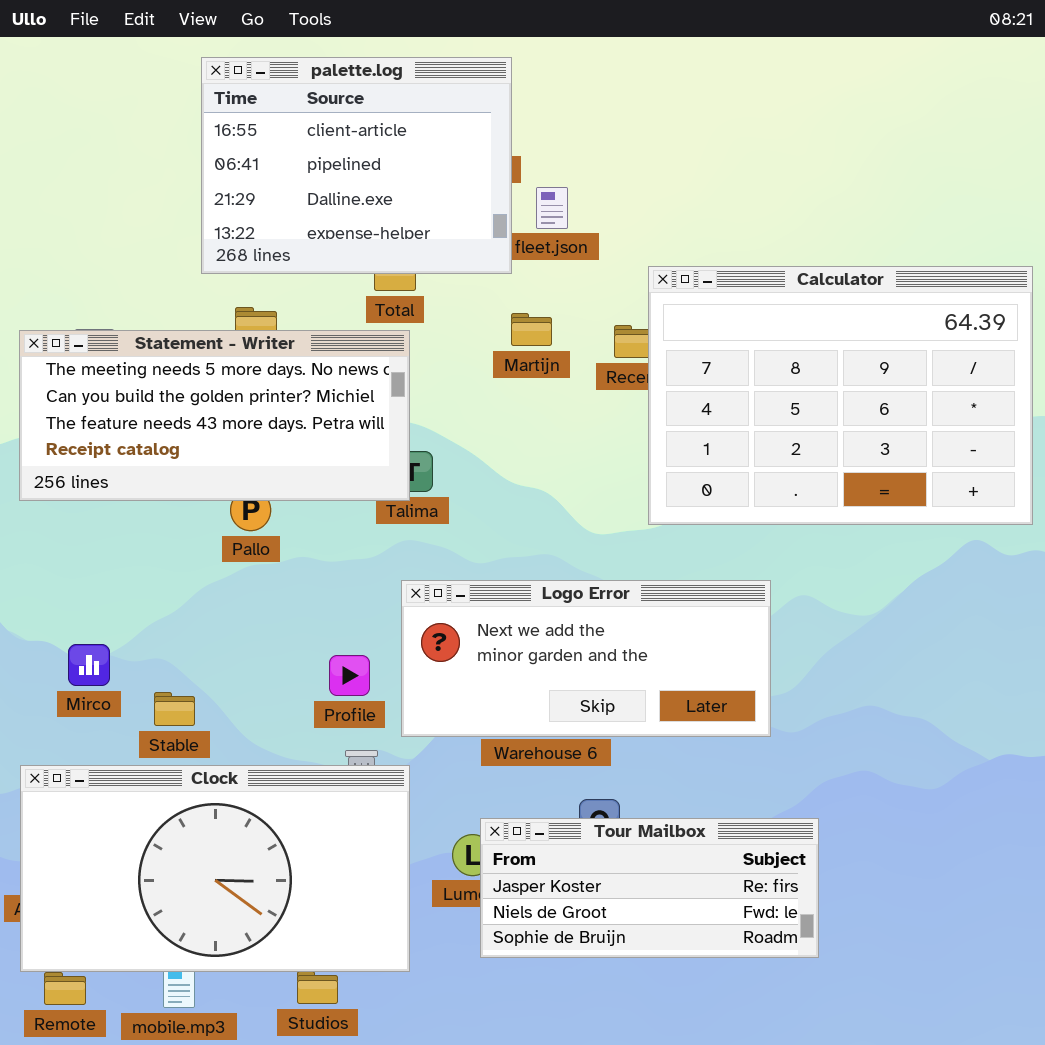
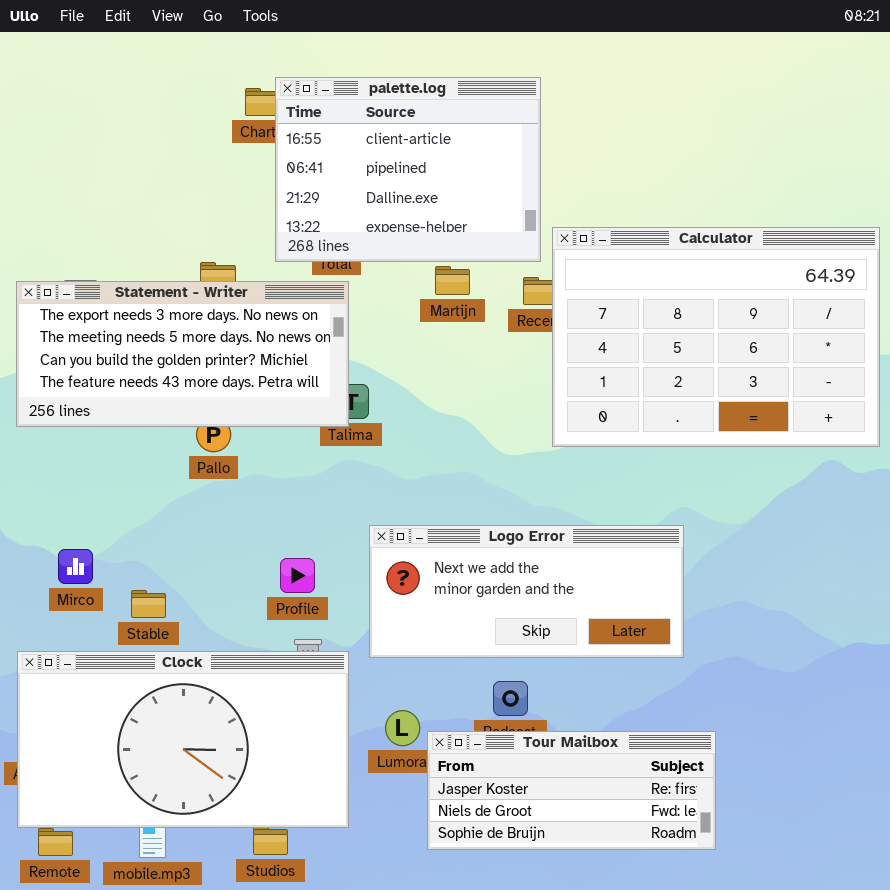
palette.log: [201,57,512,274] -> [275,77,541,262], moved
Statement - Writer: [19,330,410,501] -> [16,281,349,427], scrolled up 1 row
Logo Error: [401,580,771,737] -> [369,525,684,658], moved
Tour Mailbox: [480,818,819,958] -> [427,731,716,850], moved

